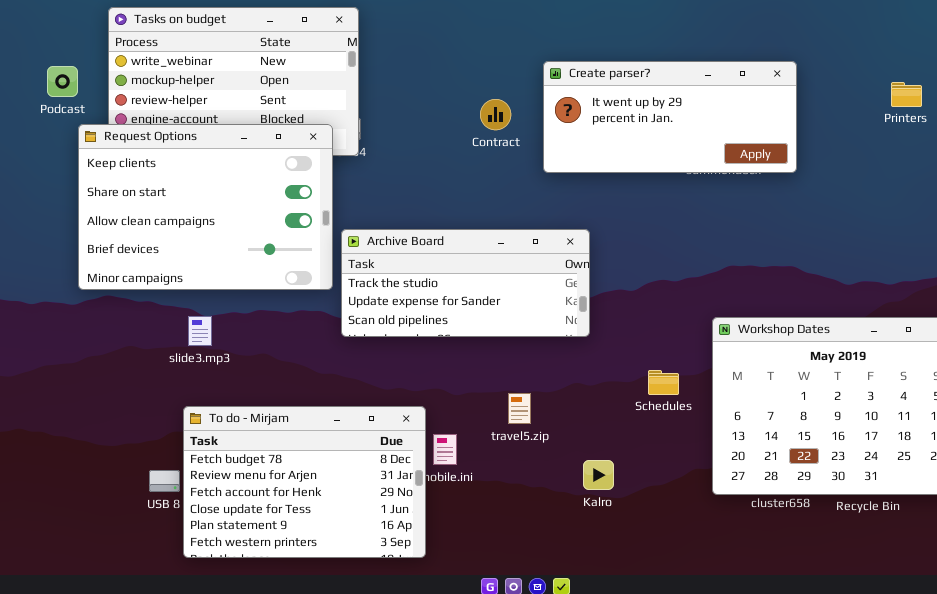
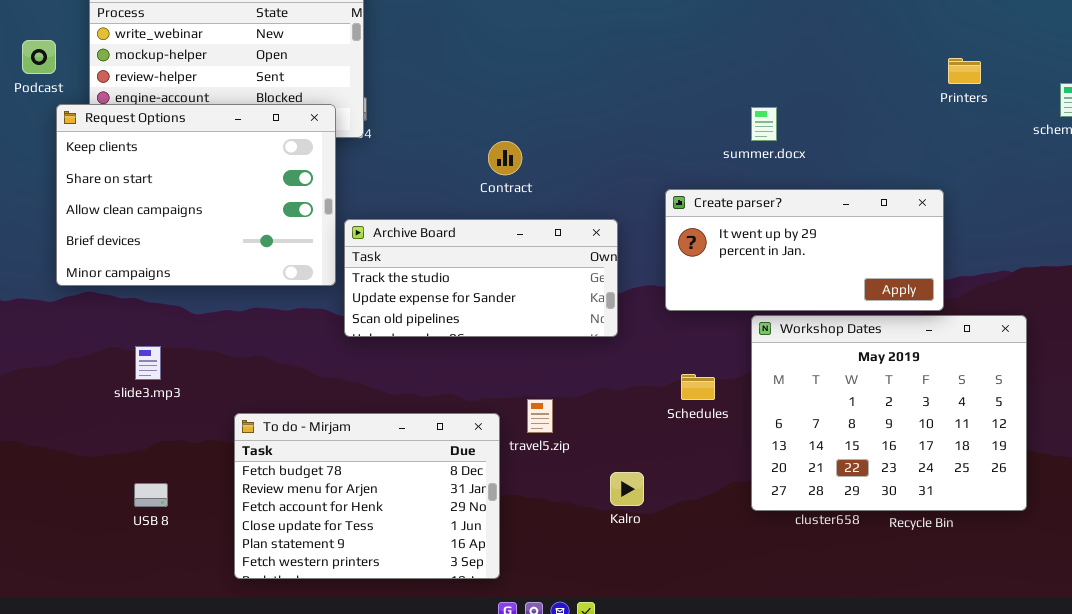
Create parser?: [543,61,797,173] -> [665,189,944,311], moved
Contract: [480,99,511,130] -> [488,141,522,175], moved
slide3.mp3: [188,316,212,346] -> [135,346,161,380], moved
To do - Mirjam: [183,406,426,558] -> [234,413,500,579], moved

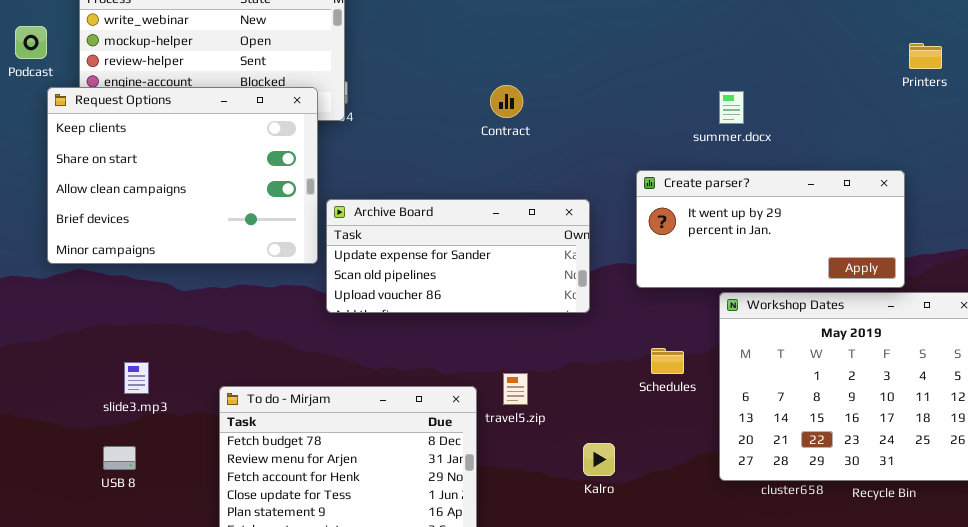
Contract: [488,141,522,175] -> [490,85,523,118], moved
Archive Board: [344,219,618,337] -> [326,199,590,313], scrolled down 1 row
slide3.mp3: [135,346,161,380] -> [124,362,149,394], moved
USB 8: [134,483,168,507] -> [103,446,136,470], moved

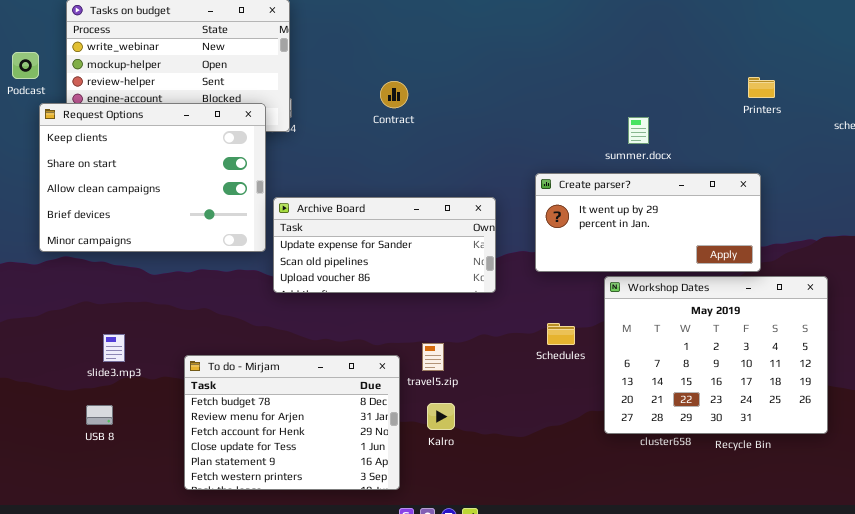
Printers: [909,43,942,69] -> [748,77,775,98], moved
Contract: [490,85,523,118] -> [380,81,408,108], moved
summer.docx: [719,91,744,124] -> [628,117,649,144], moved
Kalro: [583,443,615,476] -> [427,403,455,430], moved

